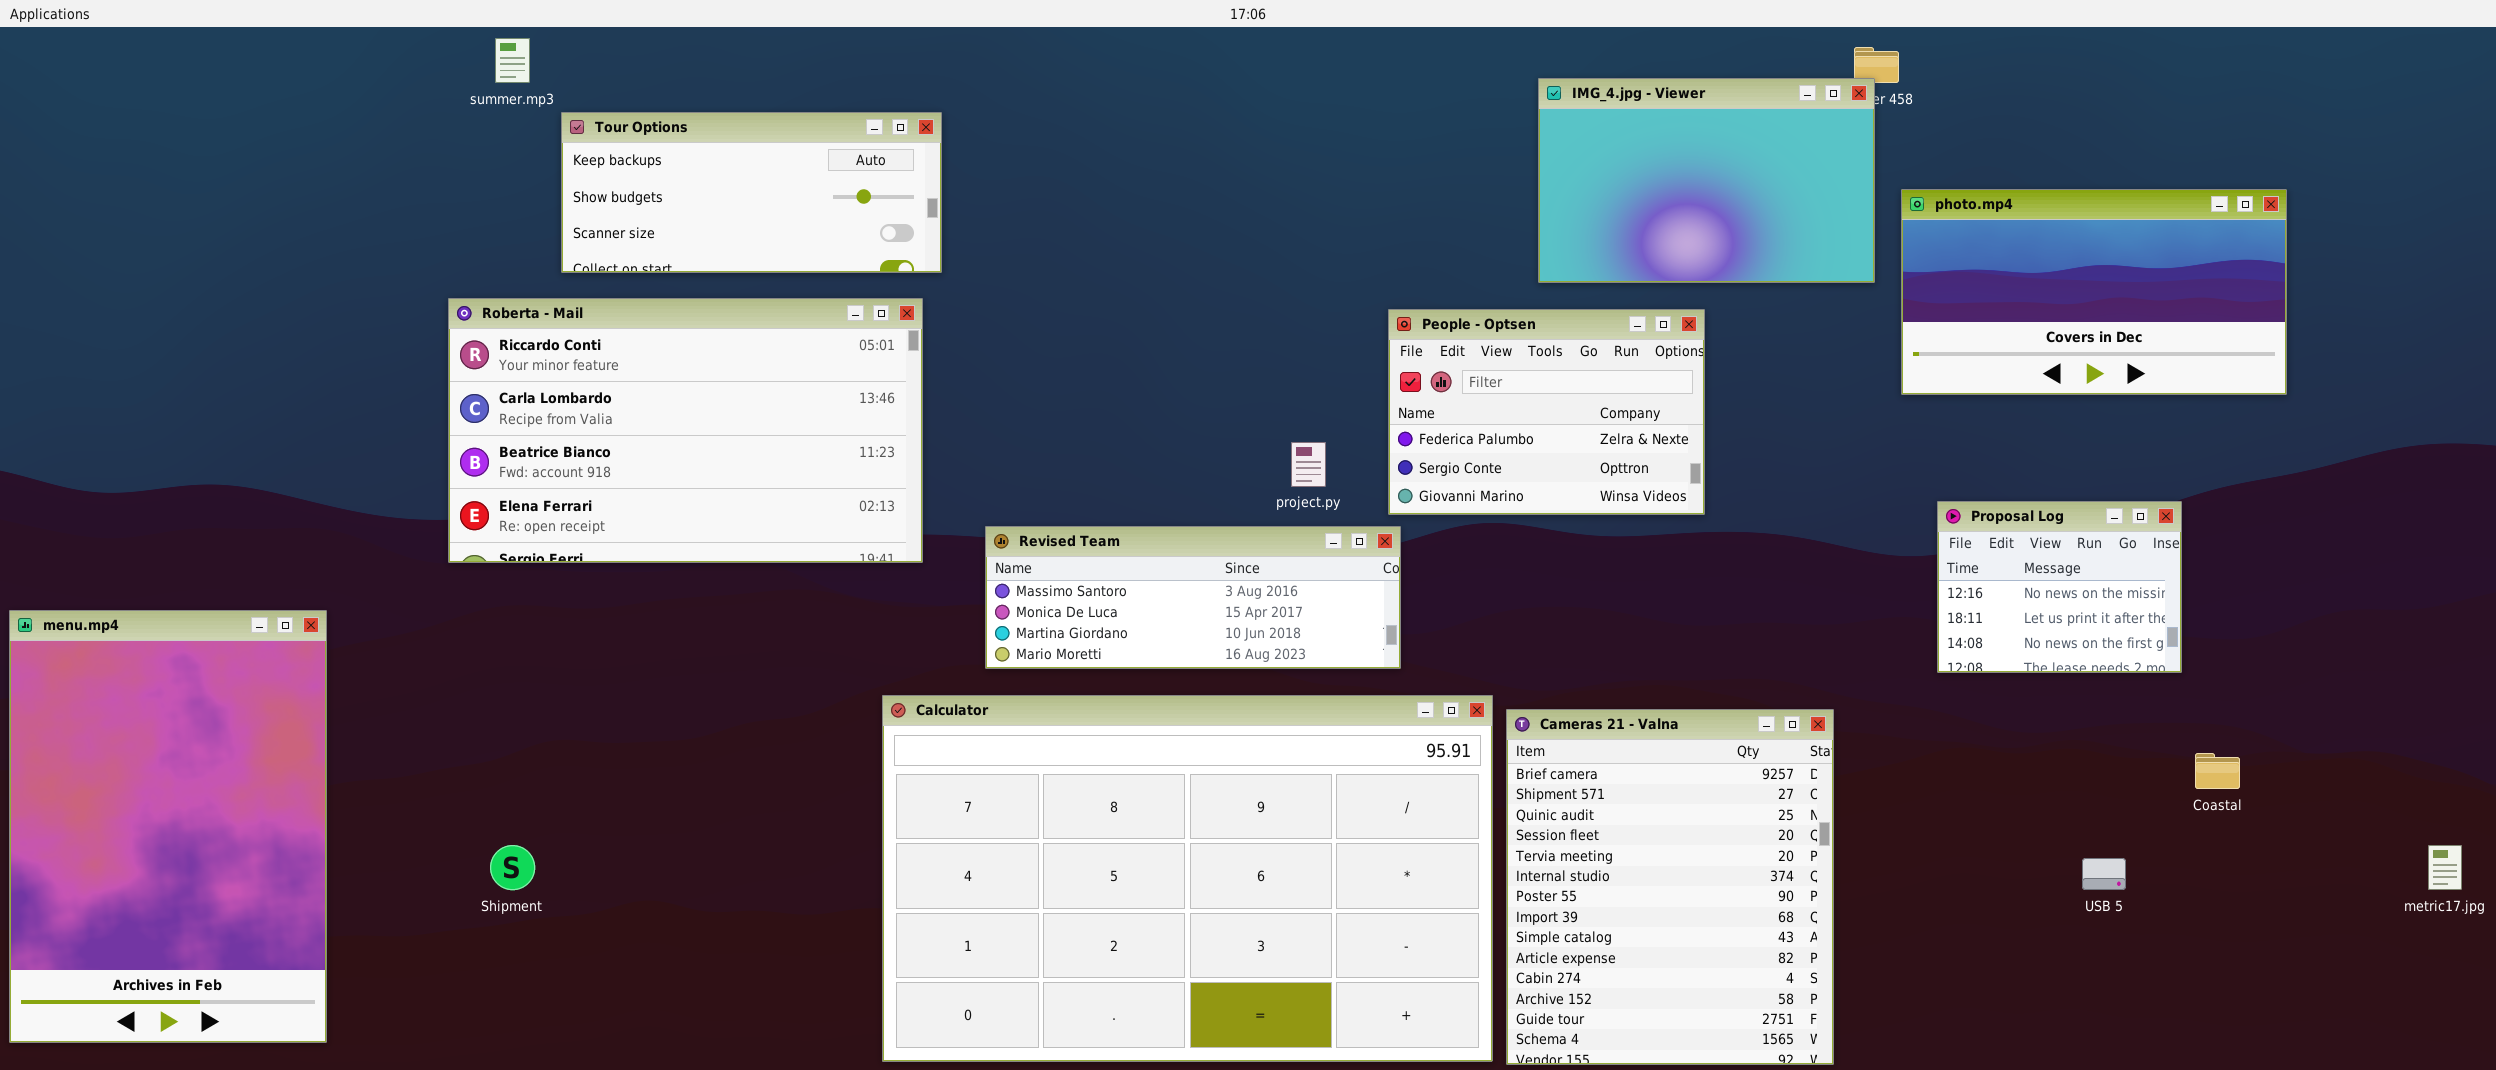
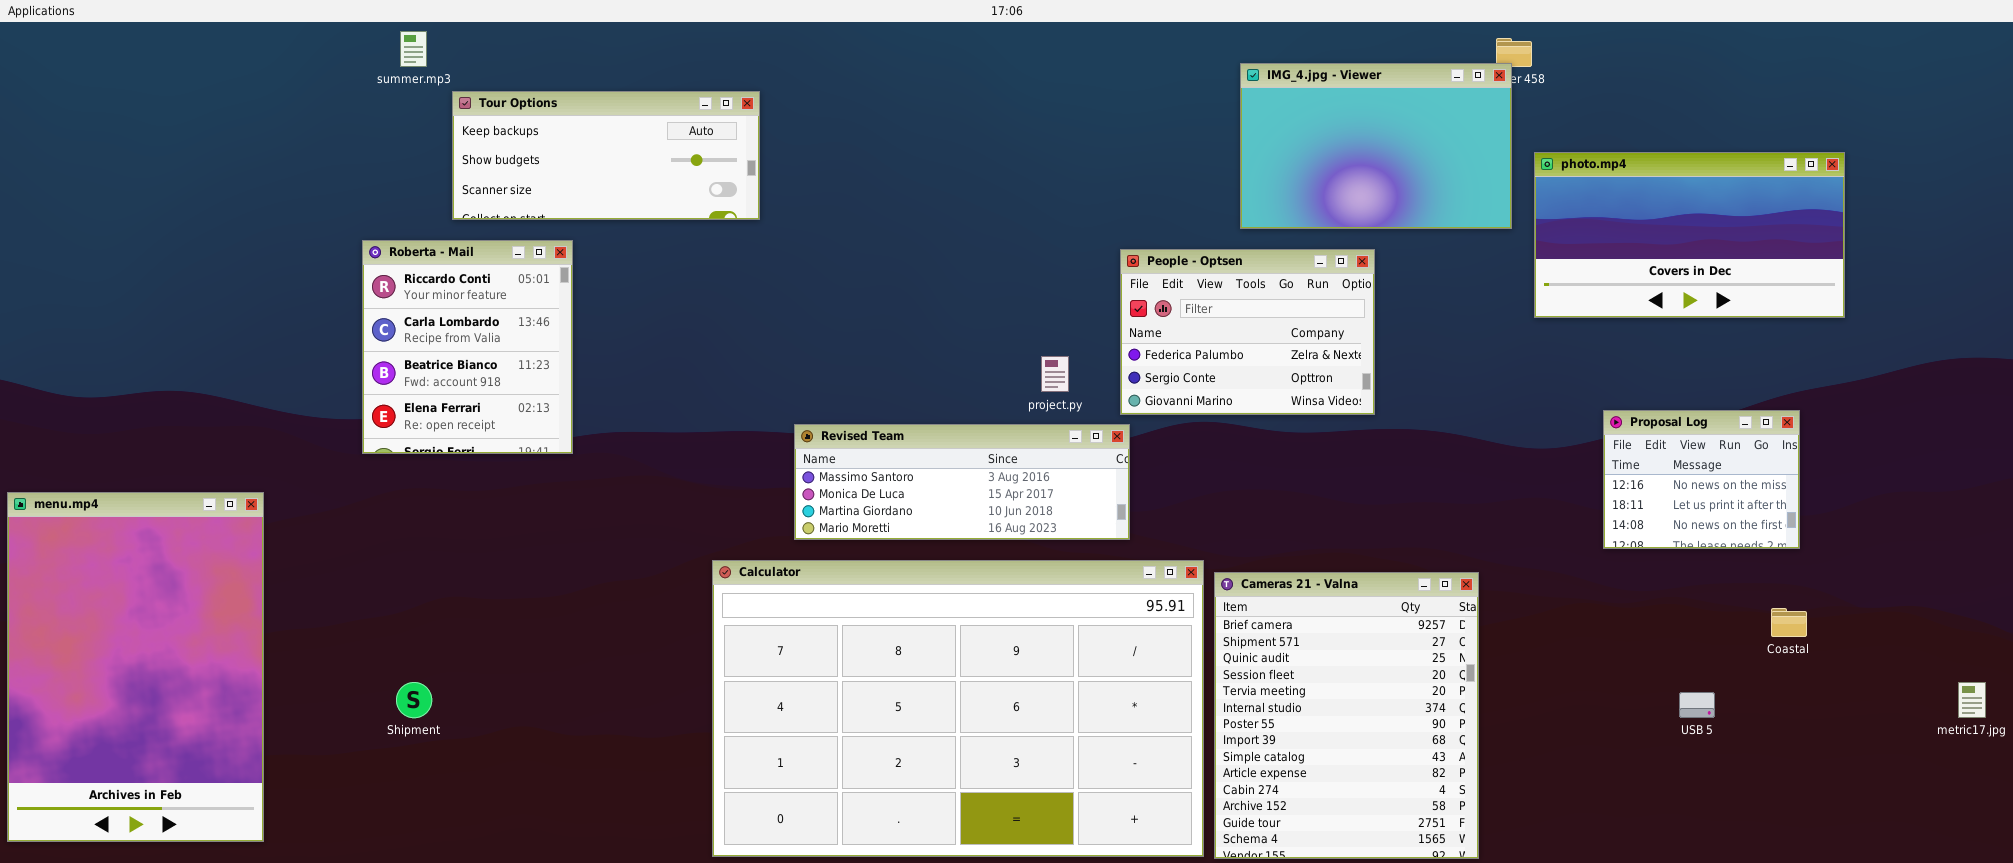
Roberta - Mail: [448,298,923,563] -> [362,240,573,454], resized
Proposal Log: [1937,501,2182,673] -> [1603,410,1800,549], moved

